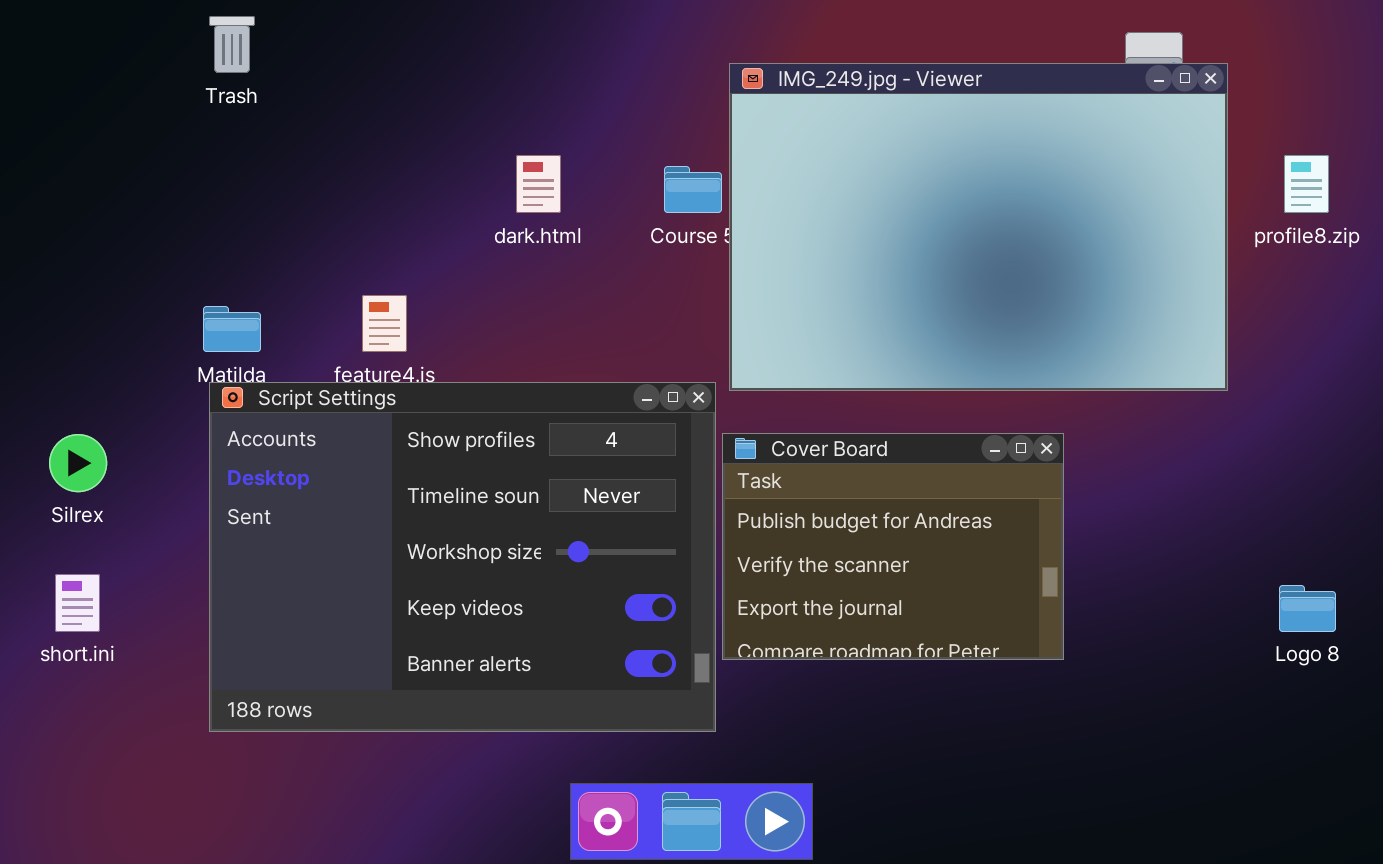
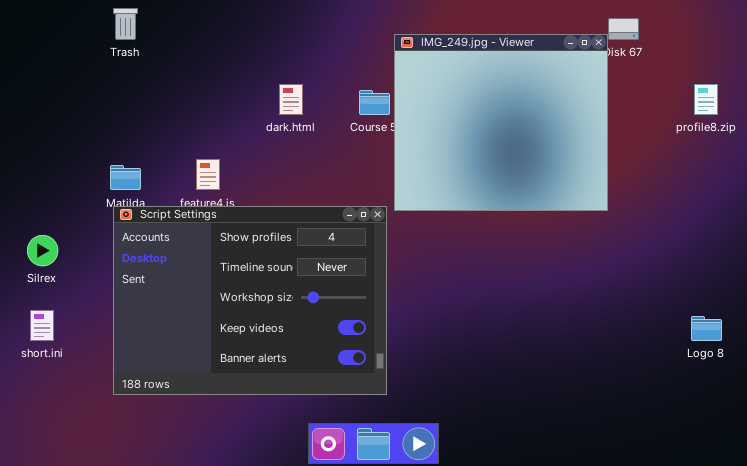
IMG_249.jpg - Viewer: [729,63,1228,391] -> [394,34,608,211], resized
Cover Board: [722,433,1064,660] -> none, closed

